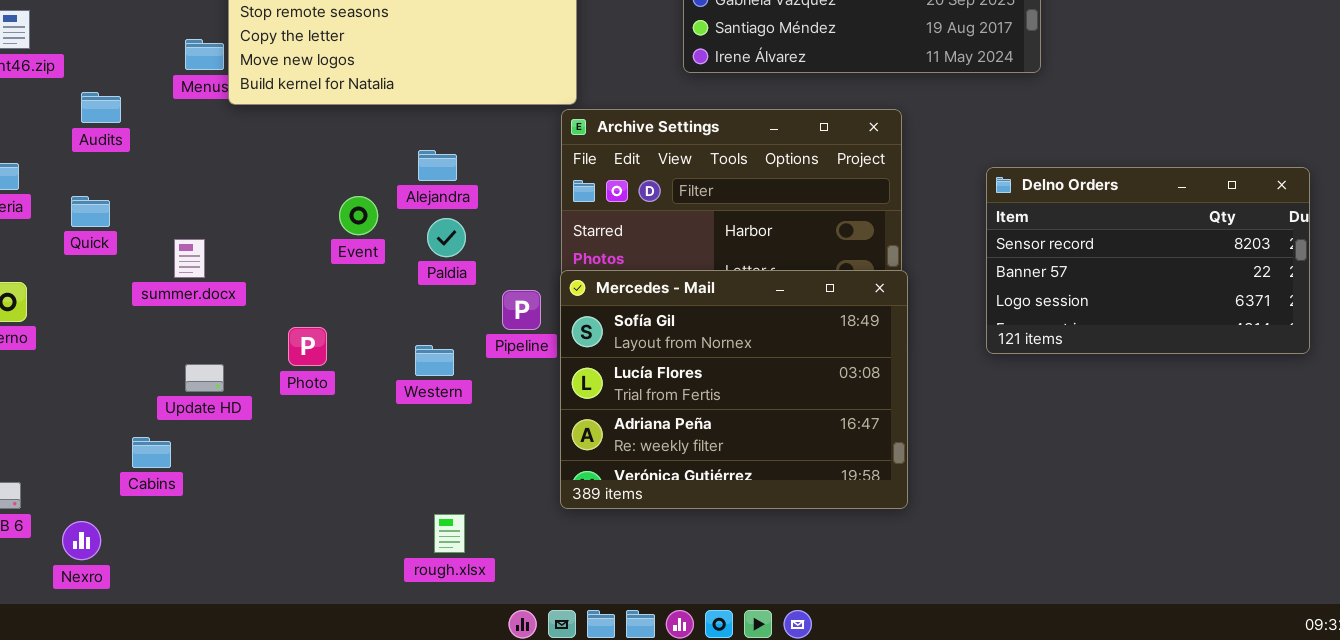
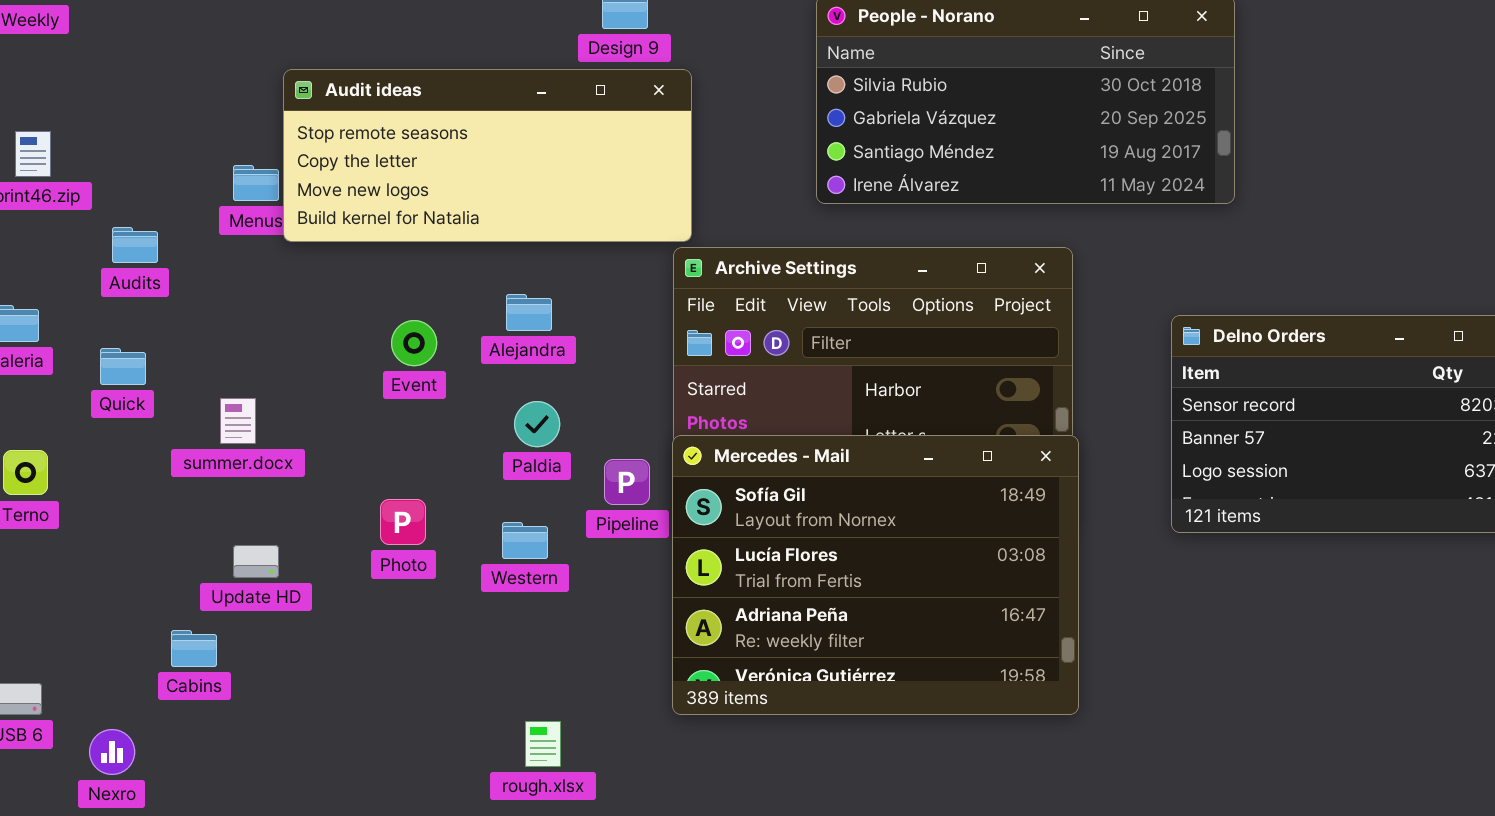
Event: [339,196,378,235] -> [391,320,437,366], moved
Paldia: [427,218,466,257] -> [514,401,560,447], moved
Photo: [288,327,327,366] -> [380,499,426,545], moved

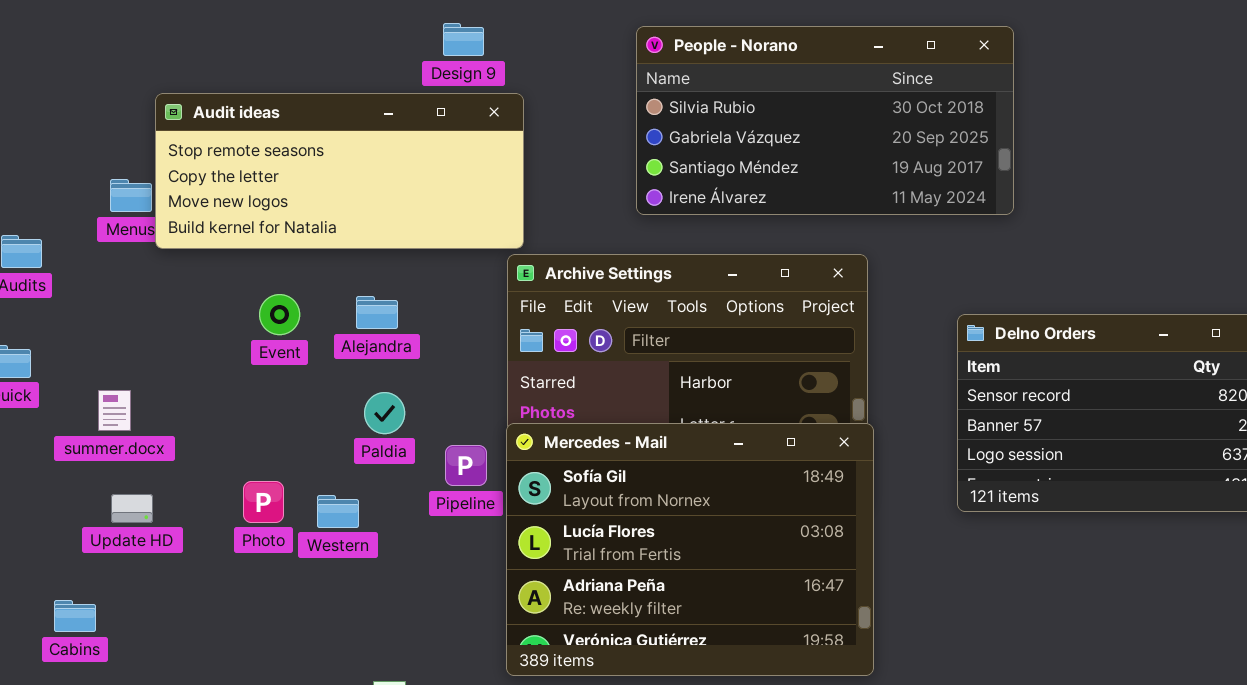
Event: [391,320,437,366] -> [259,294,300,335], moved
Western: [502,522,548,559] -> [317,495,359,528], moved
Update HD: [233,545,279,578] -> [111,494,153,523], moved

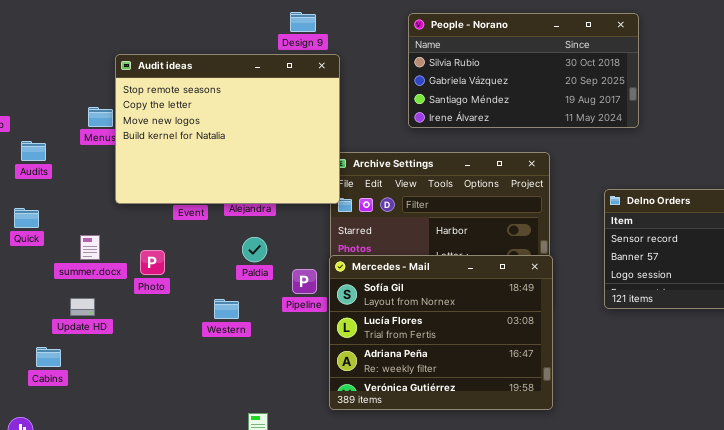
Audit ideas: [155,93,524,249] -> [115,54,340,204], resized
Photo: [243,481,284,523] -> [140,250,165,275], moved
Update HD: [111,494,153,523] -> [70,298,95,316], moved
Cabins: [54,600,96,632] -> [36,347,61,367], moved

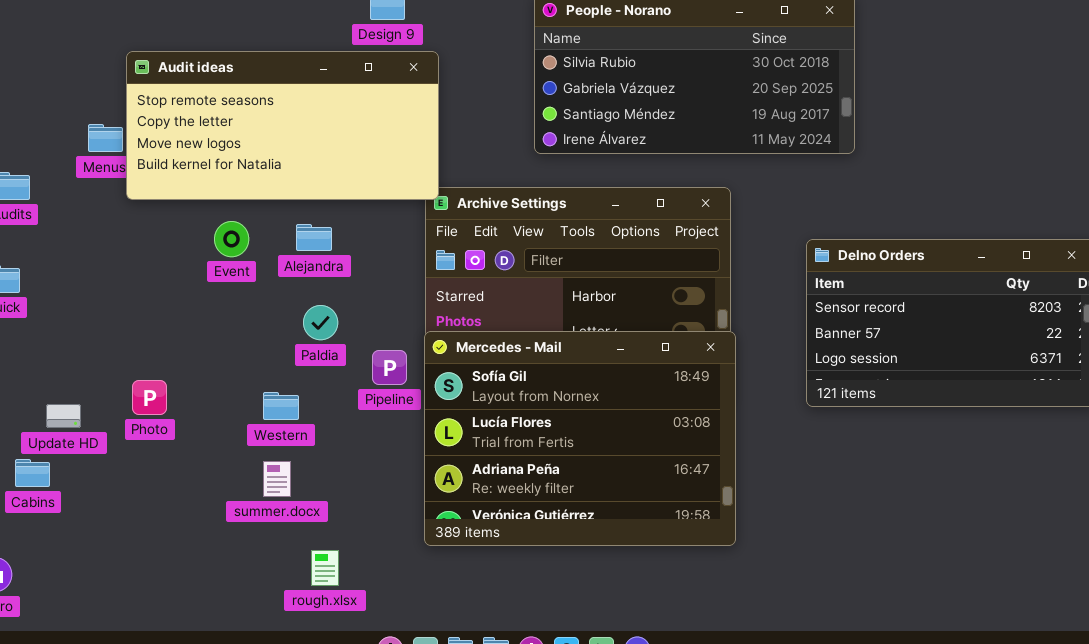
Audit ideas: [115,54,340,204] -> [126,51,439,200], resized
summer.docx: [80,235,100,260] -> [263,461,291,497], moved
Photo: [140,250,165,275] -> [132,380,167,415], moved
Update HD: [70,298,95,316] -> [46,404,81,428], moved

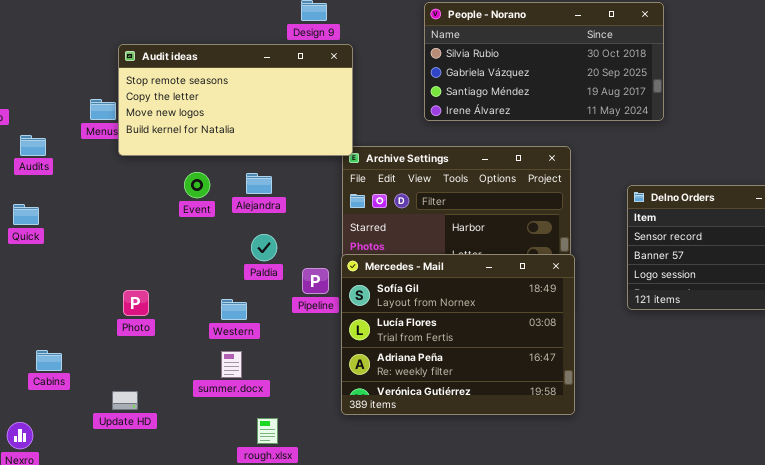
Update HD: [46,404,81,428] -> [112,391,138,410], moved

